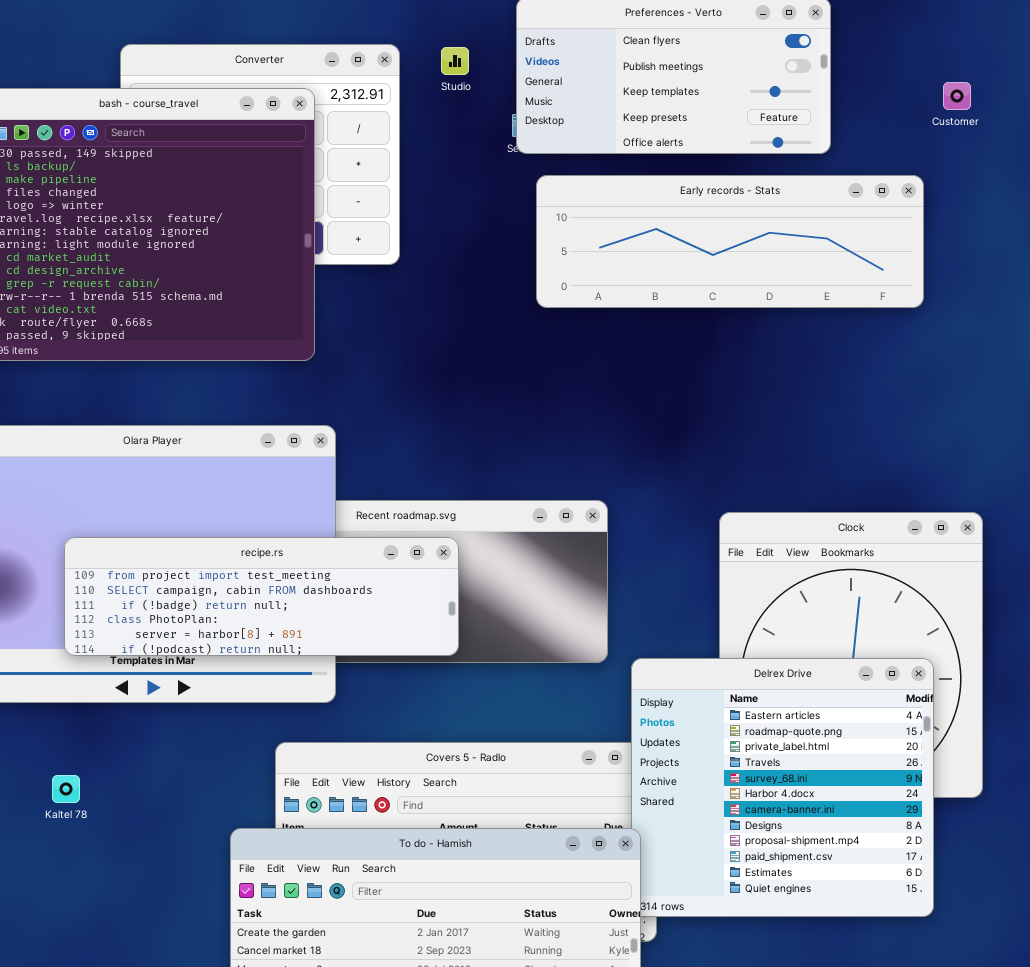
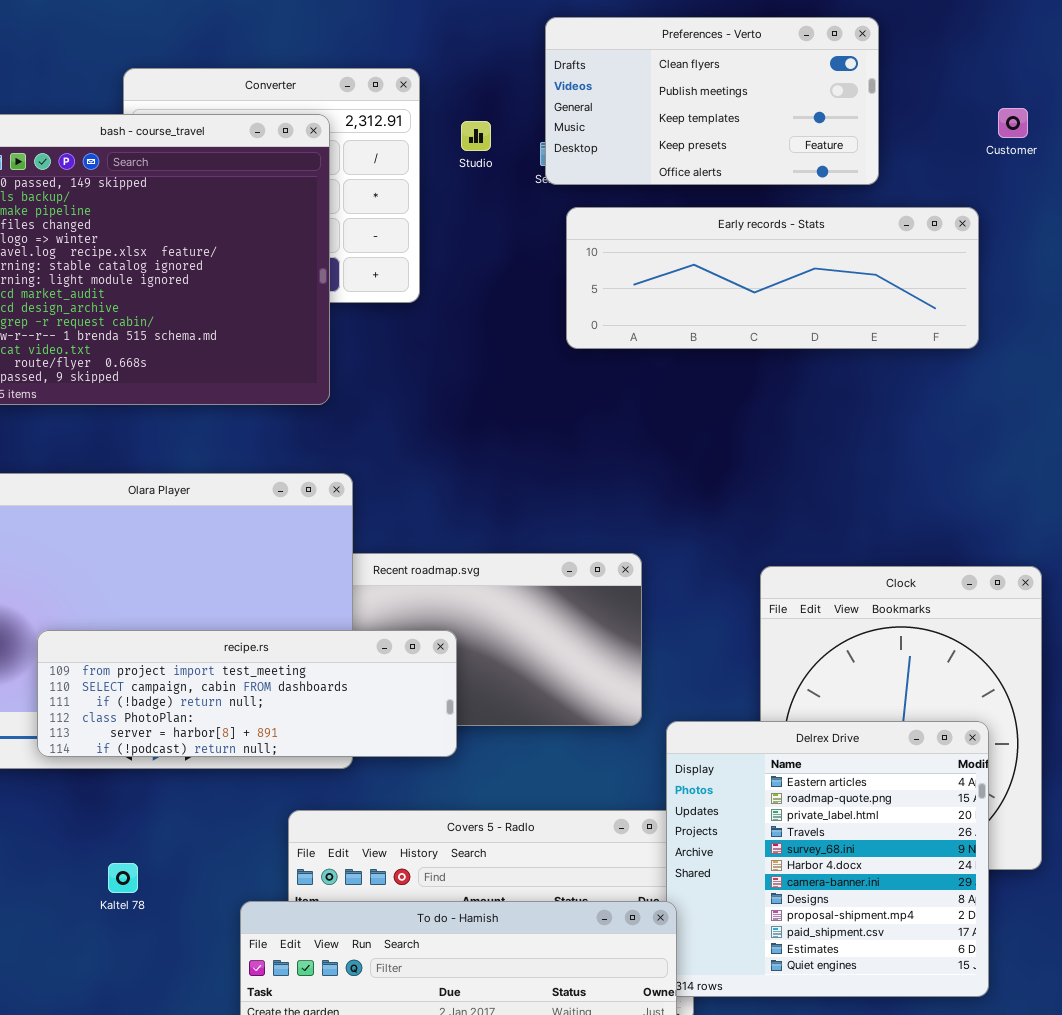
Studio: [441,47,469,75] -> [461,121,491,151], moved
recipe.rs: [64,537,459,656] -> [37,630,457,757], moved
Kaltel 78: [52,775,80,803] -> [108,863,138,893], moved

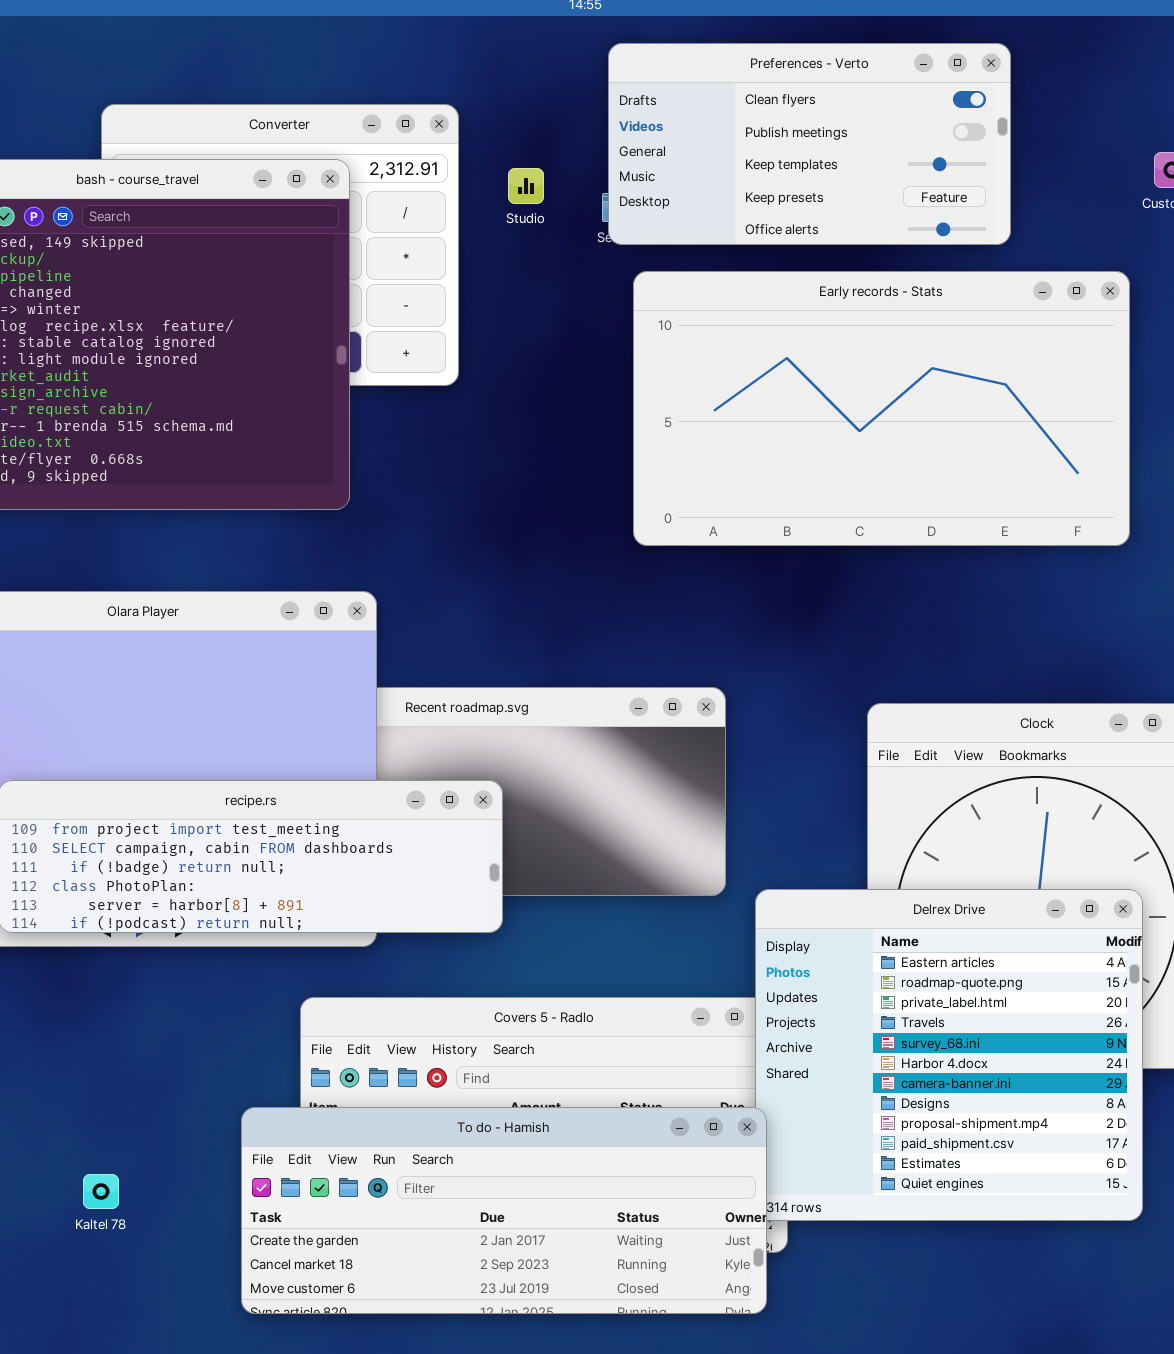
Early records - Stats: [566,207,979,349] -> [633,271,1130,546], resized
Kaltel 78: [108,863,138,893] -> [83,1174,119,1209], moved

